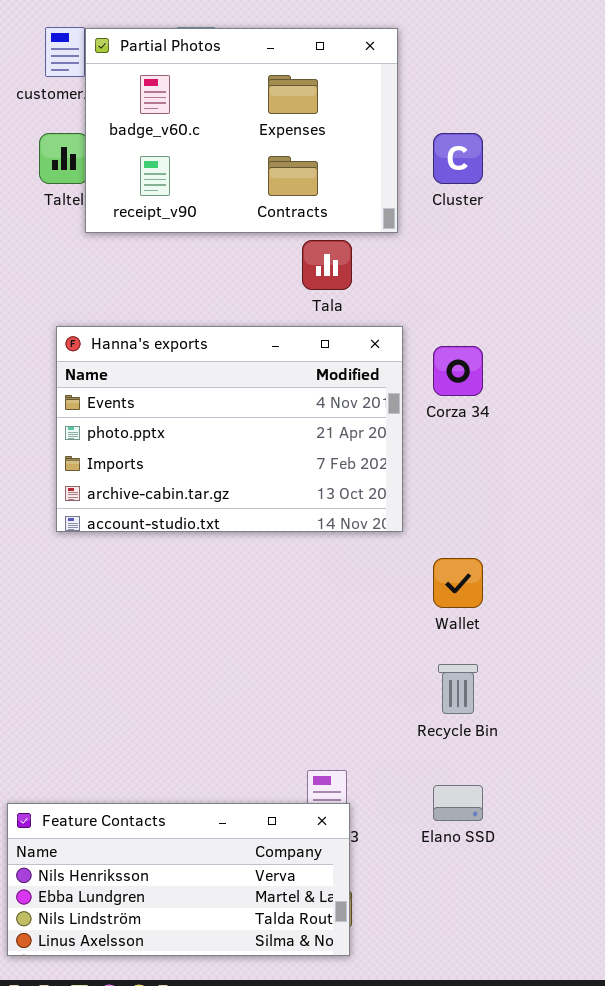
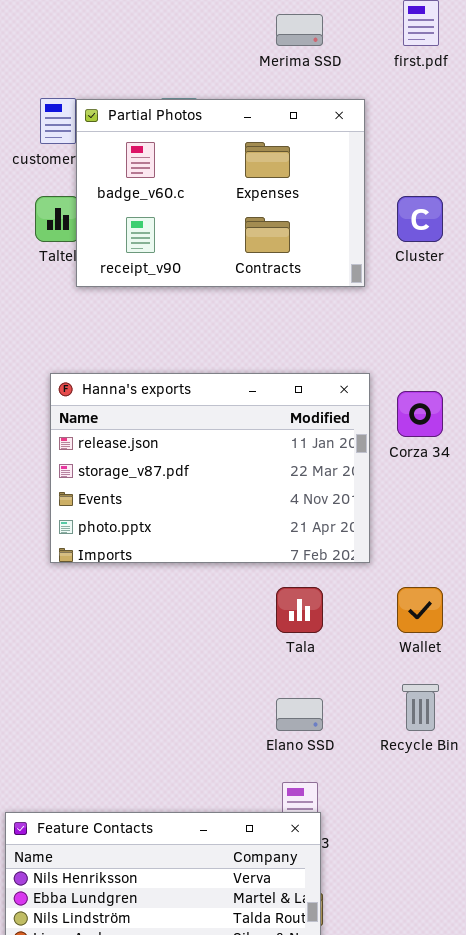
Tala: [302,240,352,290] -> [276,587,323,633], moved
Hanna's exports: [56,326,403,532] -> [50,373,370,563], scrolled up 2 rows
Elano SSD: [433,785,483,821] -> [276,698,323,731], moved

